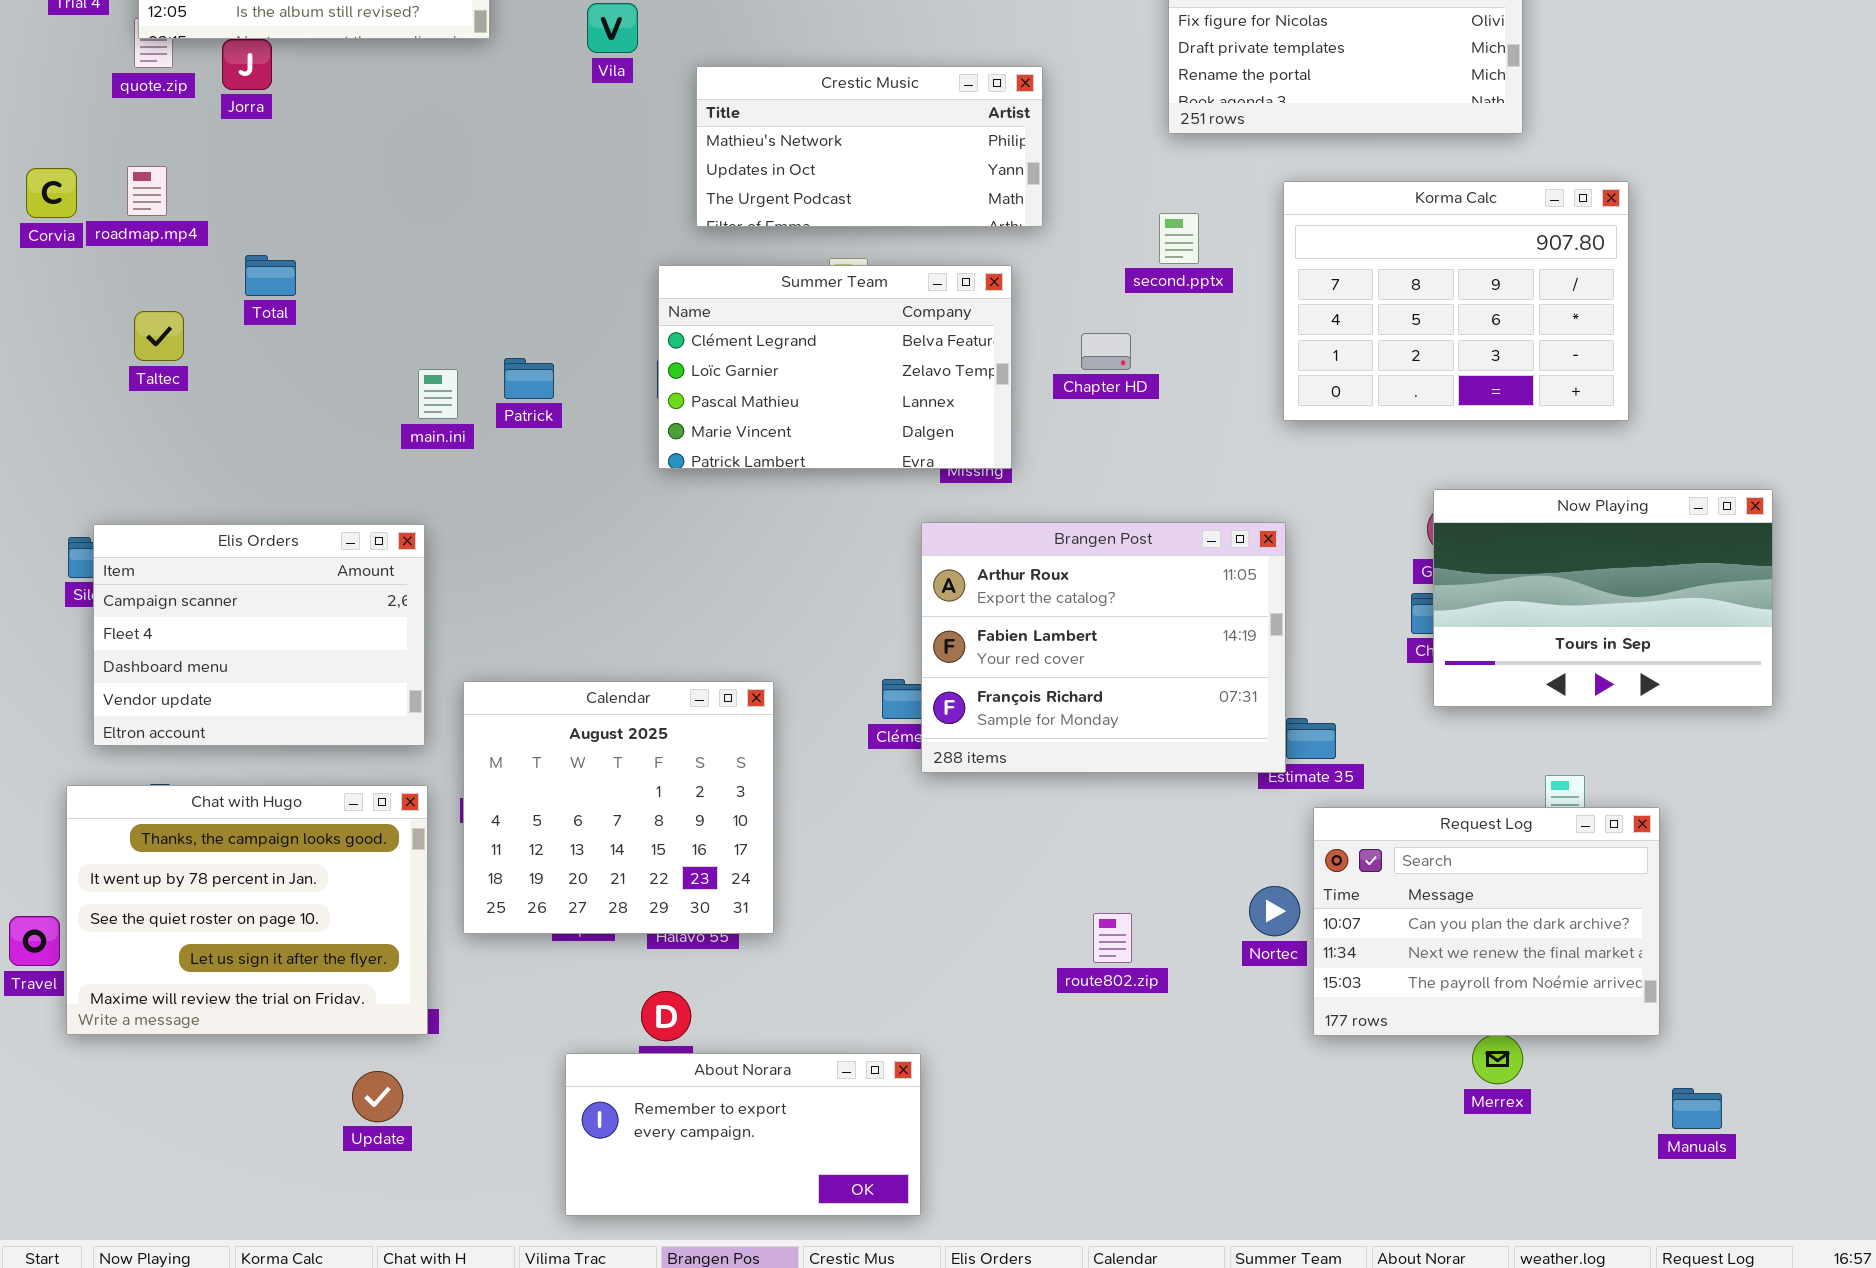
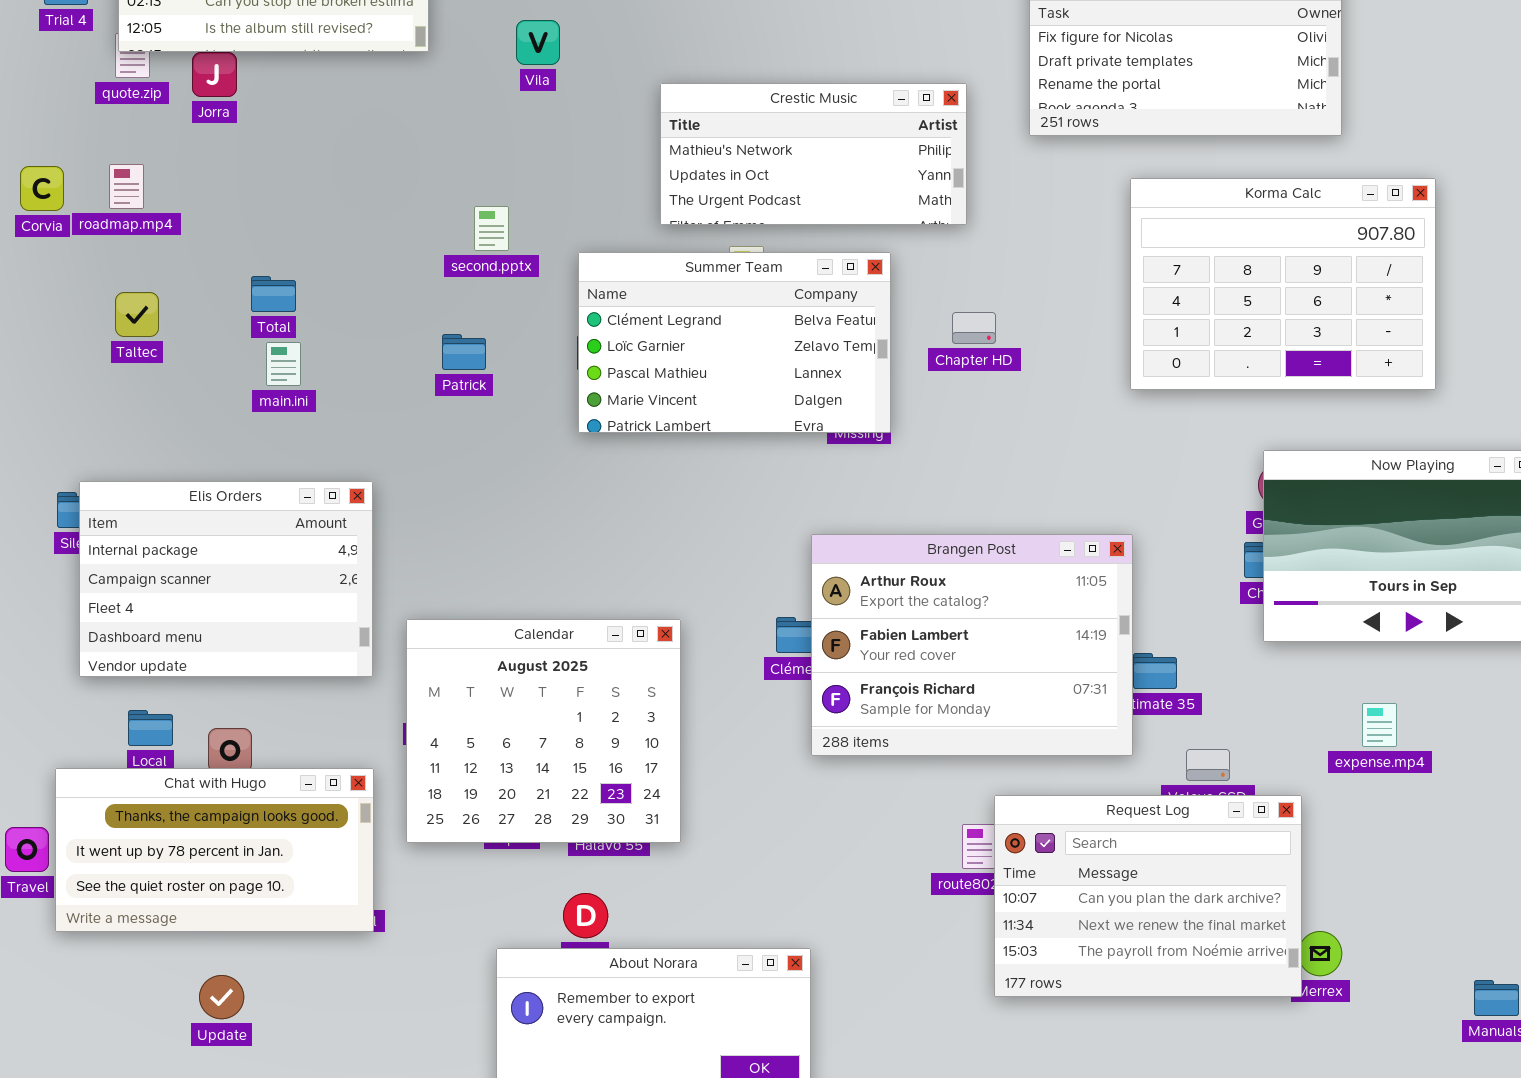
Crestic Music: [696,66,1043,227] -> [660,83,967,225], moved
second.pptx: [1159,213,1199,264] -> [474,206,509,251], moved
Total: [245,255,296,296] -> [251,276,296,312], moved
main.ini: [418,369,458,419] -> [266,342,301,386], moved
Brangen Post: [921,522,1286,773] -> [811,534,1133,756], moved
Elis Orders: [93,524,425,746] -> [79,481,373,677], scrolled up 1 row
Chat with Hugo: [66,785,428,1035] -> [55,768,374,932], resized
Request Log: [1313,807,1660,1036] -> [994,795,1302,997], moved
Update: [352,1071,403,1122] -> [199,975,244,1019], moved

